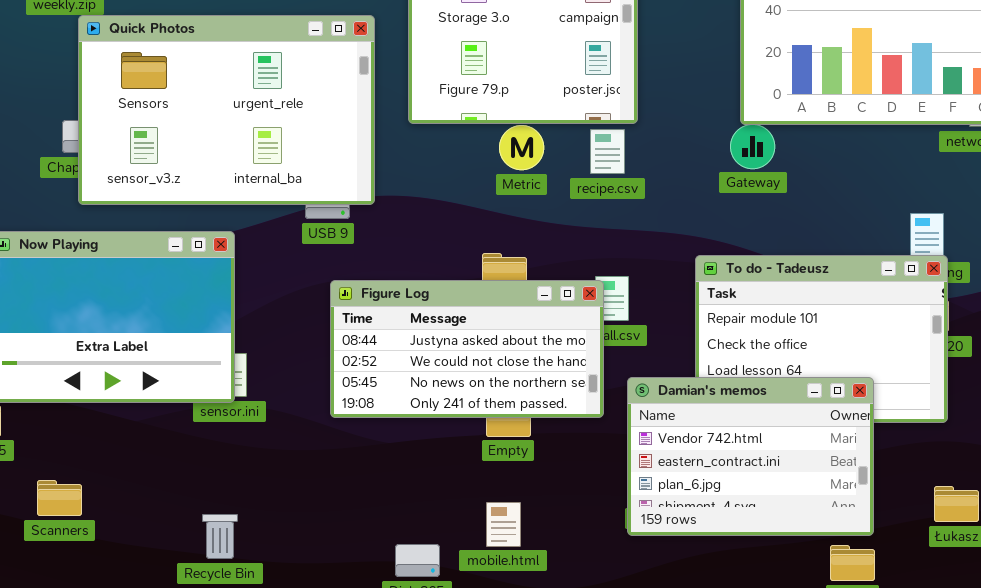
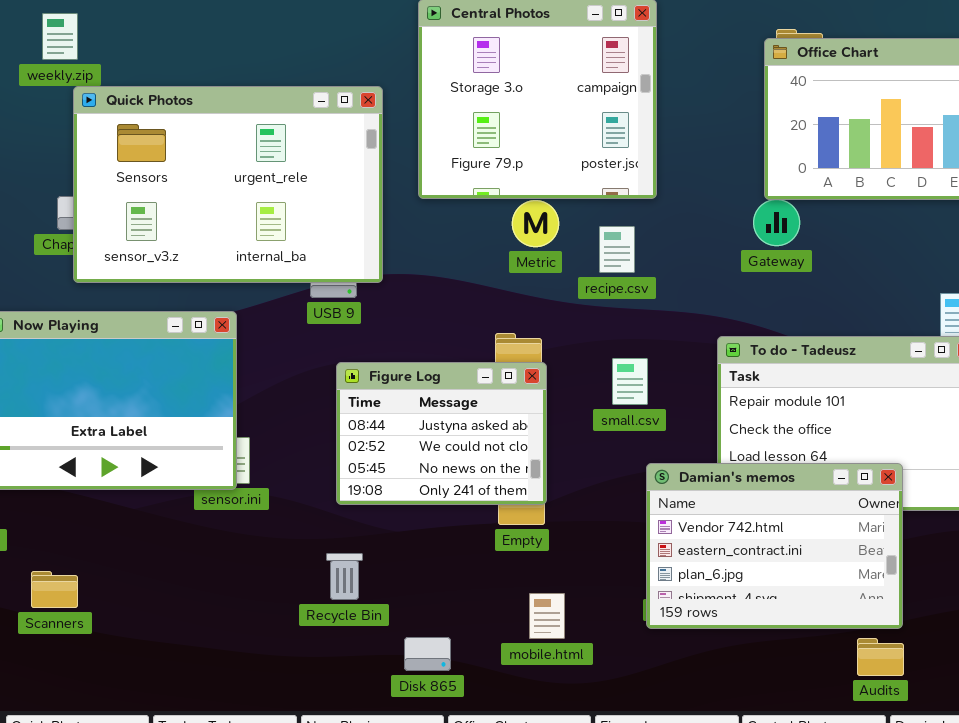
recipe.csv: [590,129,625,174] -> [599,226,635,273], moved
Figure Log: [330,280,604,418] -> [336,362,547,505], resized
mobile.html: [486,502,521,547] -> [529,593,565,639], moved
Recycle Bin: [202,514,238,559] -> [326,553,363,600], moved

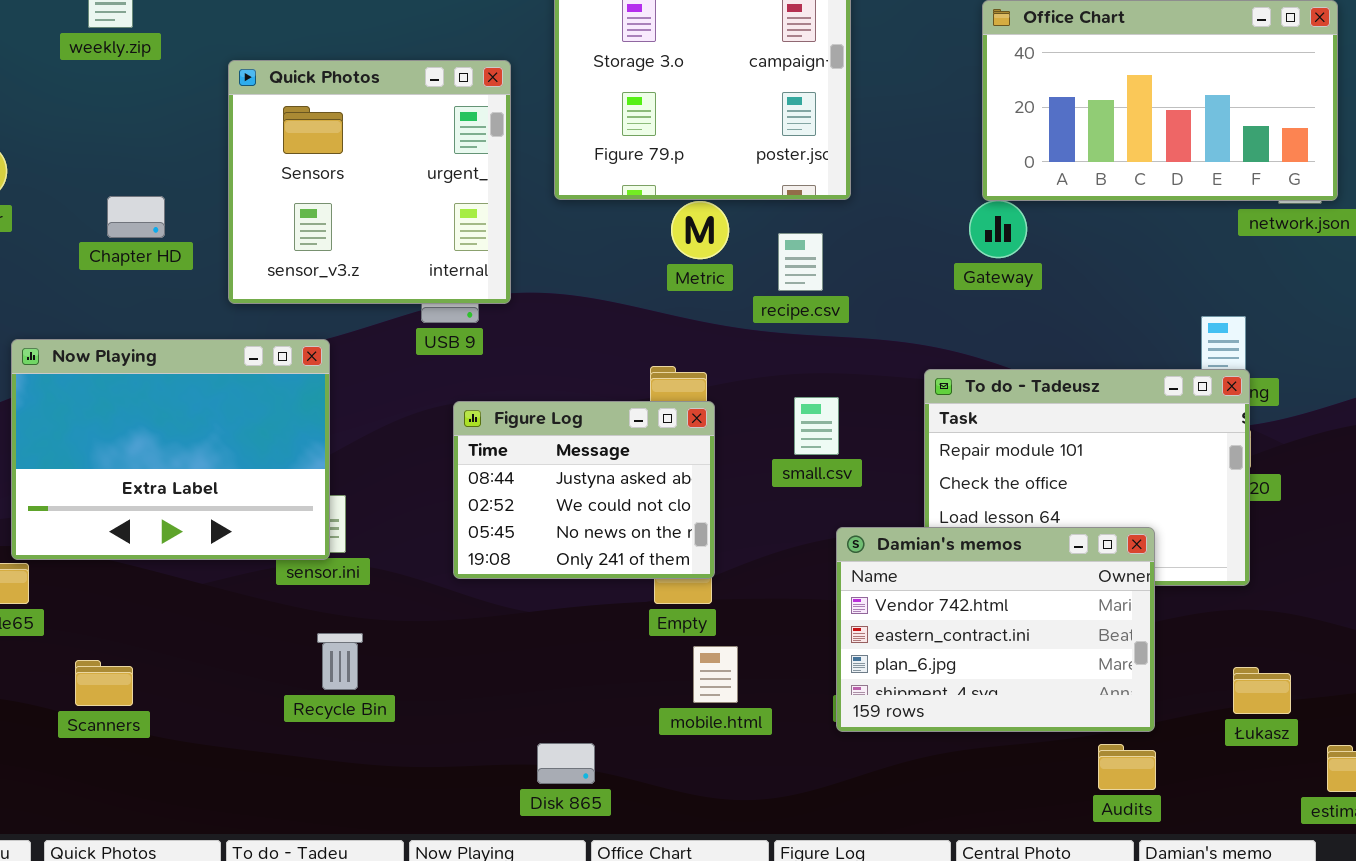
Quick Photos: [73,86,383,283] -> [228,60,511,304], resized
Recycle Bin: [326,553,363,600] -> [317,633,363,690], moved
mobile.html: [529,593,565,639] -> [693,646,738,703], moved

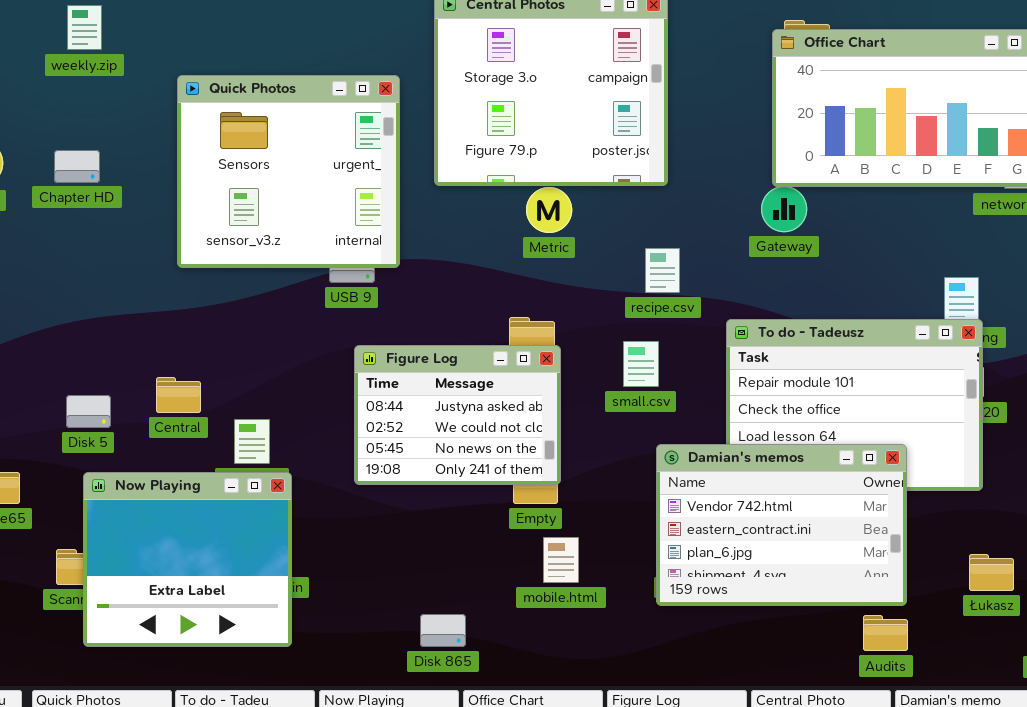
Chapter HD: [107,196,165,238] -> [54,150,100,183], moved
recipe.csv: [778,233,823,291] -> [645,248,680,293], moved
Now Playing: [11,339,330,560] -> [83,472,292,647], moved, resized

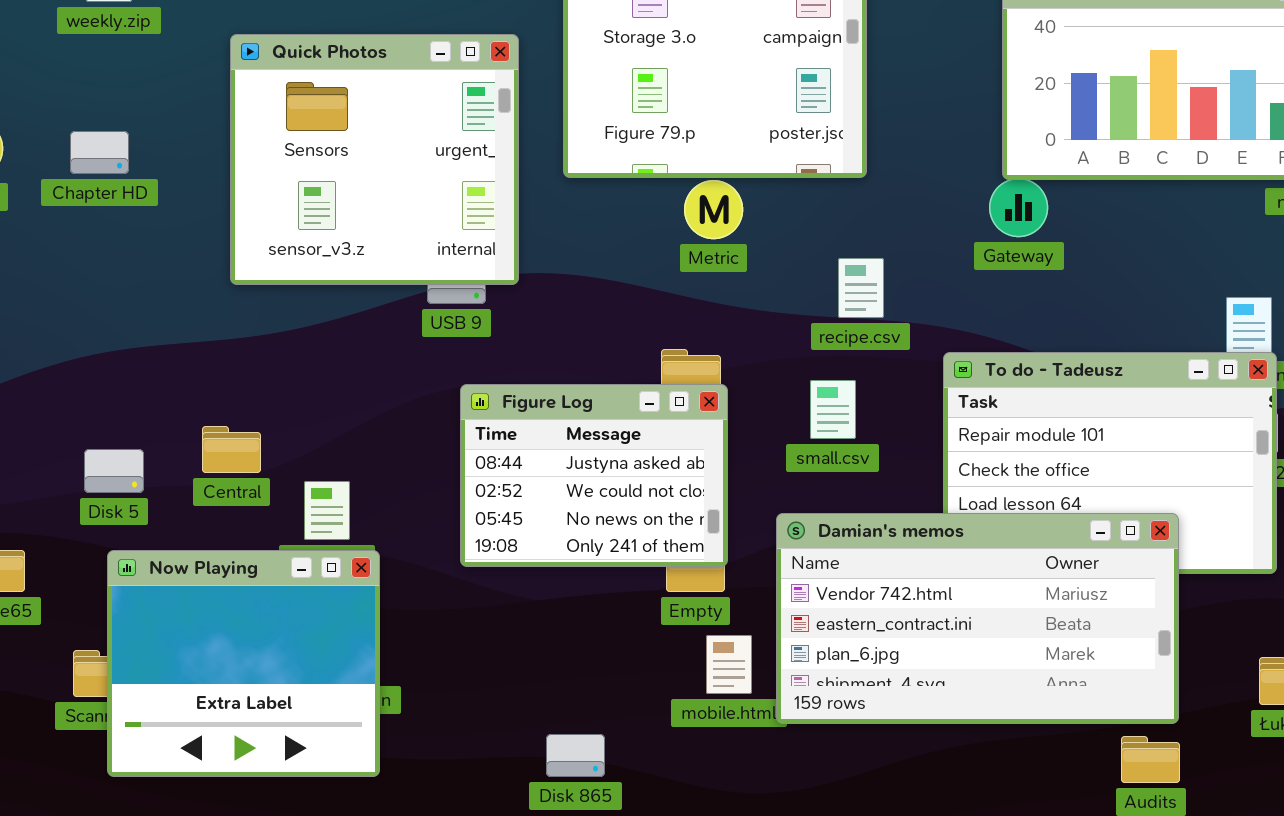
Damian's memos: [656,444,907,606] -> [776,513,1179,724], resized

